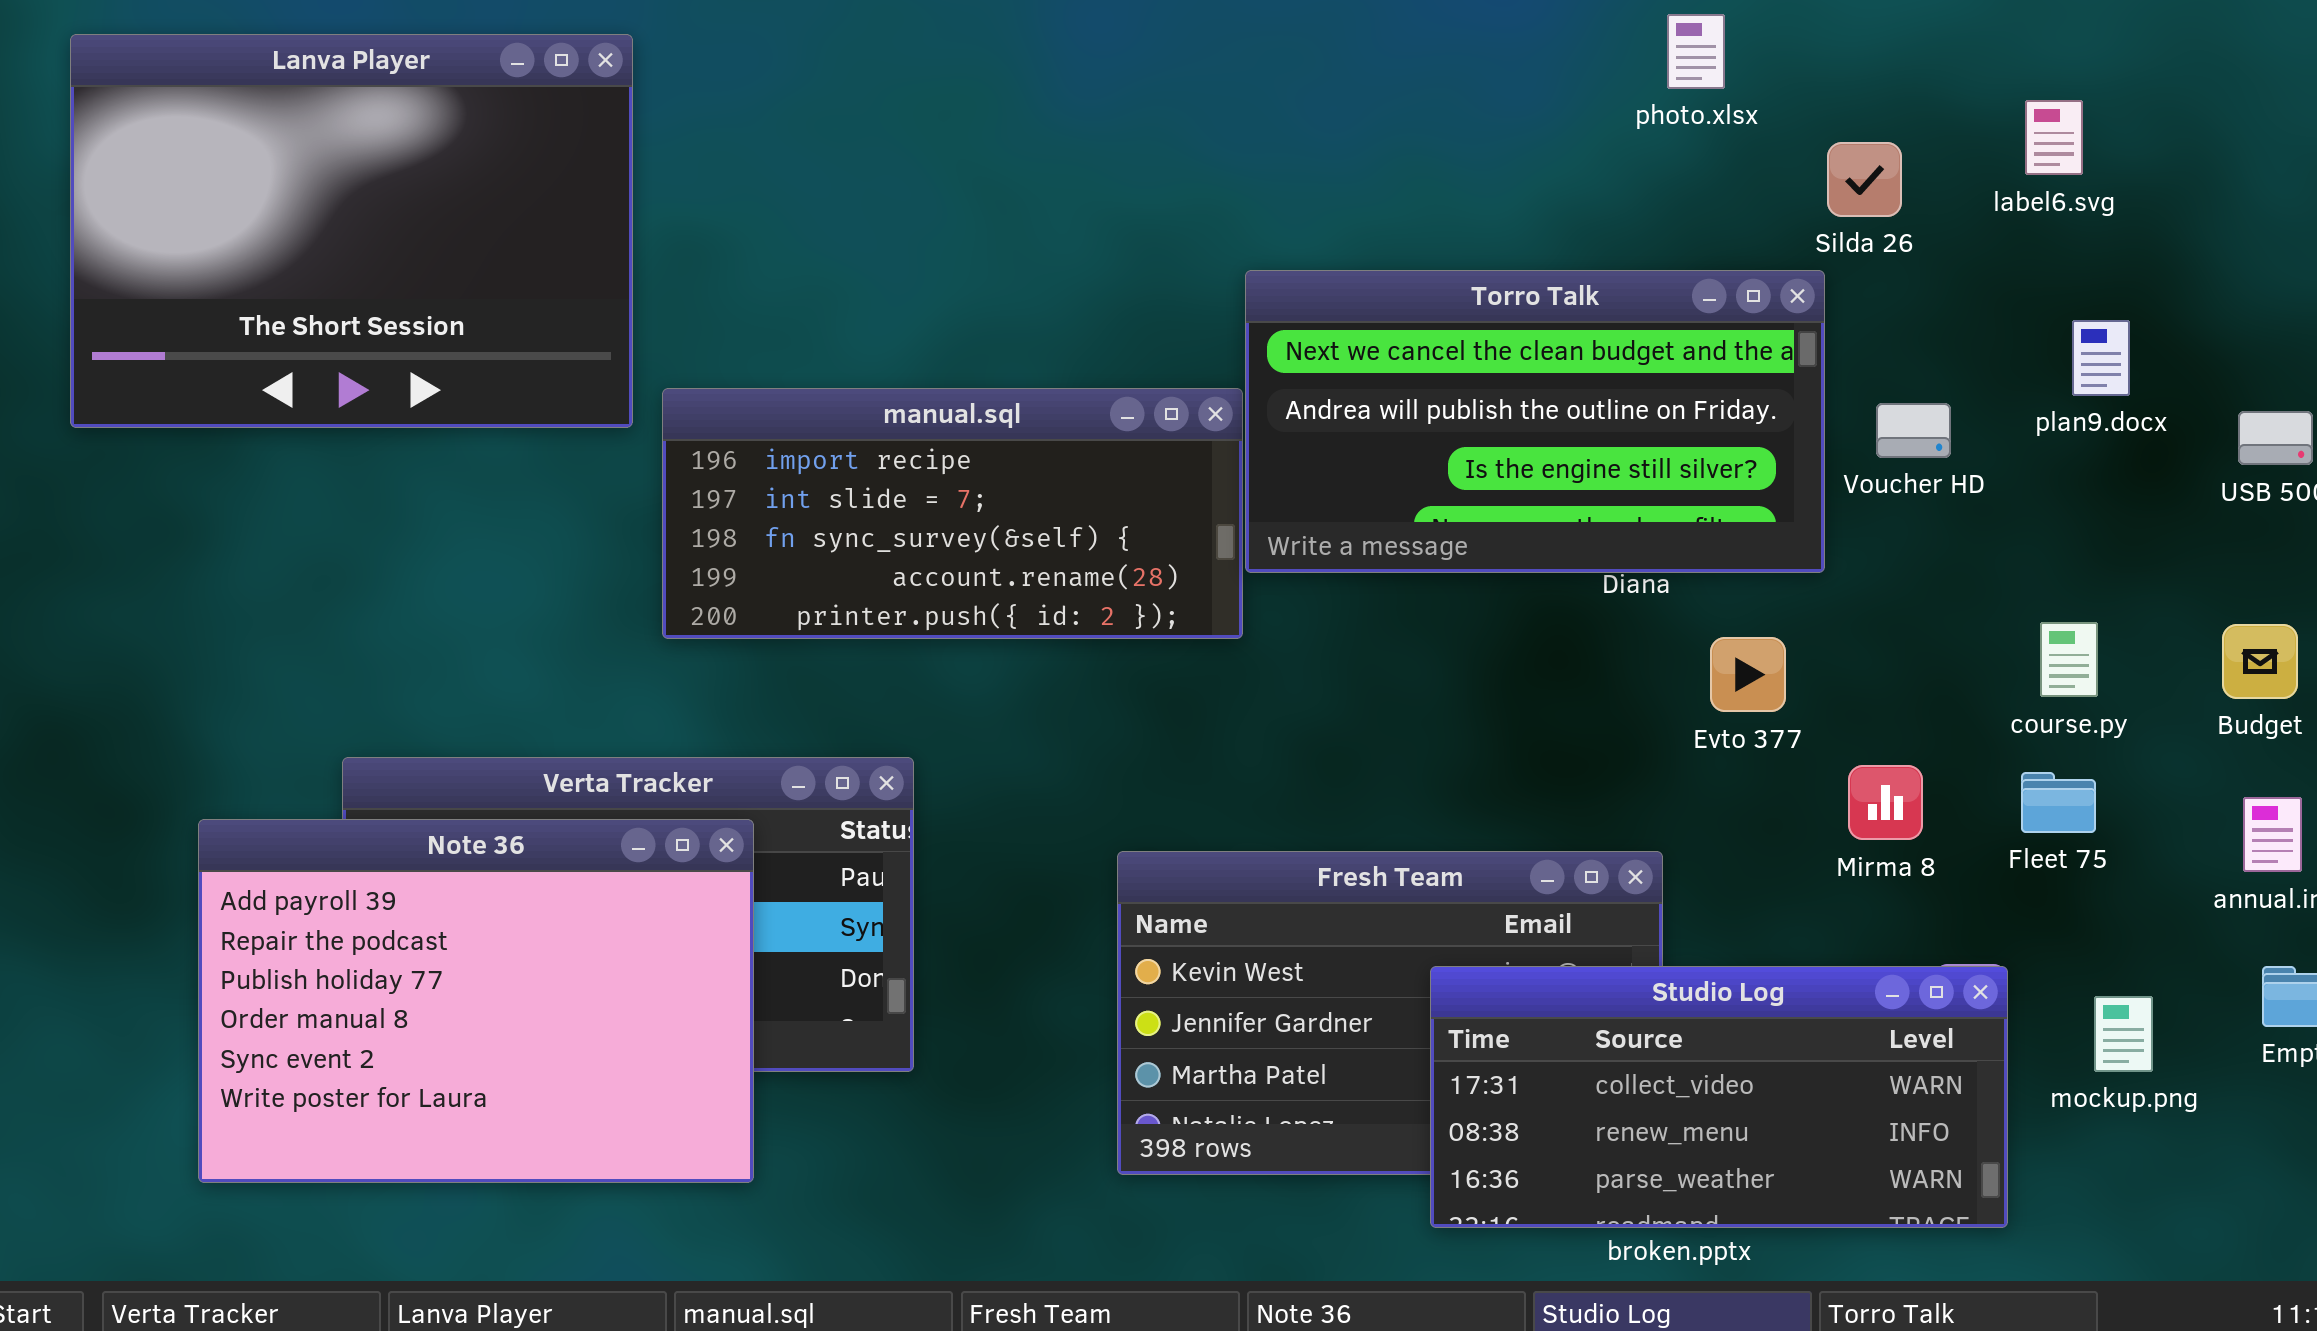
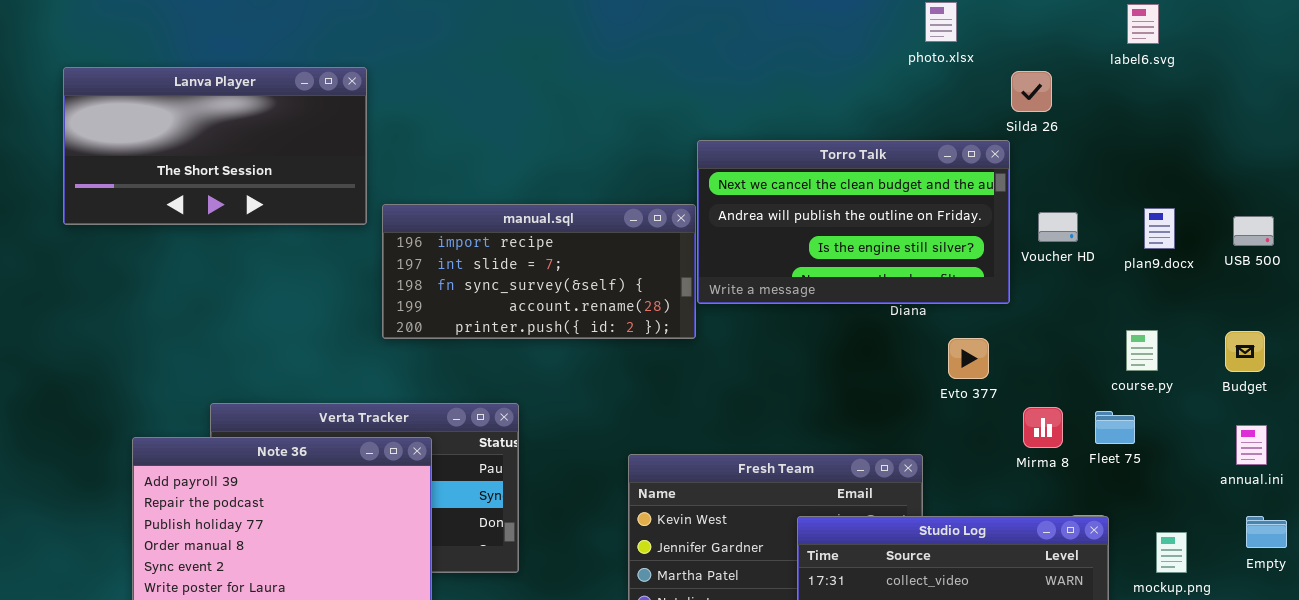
Lanva Player: [70,34,633,428] -> [63,67,367,225], resized
label6.svg: [2025,100,2083,175] -> [1127,4,1159,44], moved
plan9.docx: [2072,320,2130,396] -> [1144,208,1175,249], moved
Fleet 75: [2021,772,2096,833] -> [1095,411,1135,444], moved

